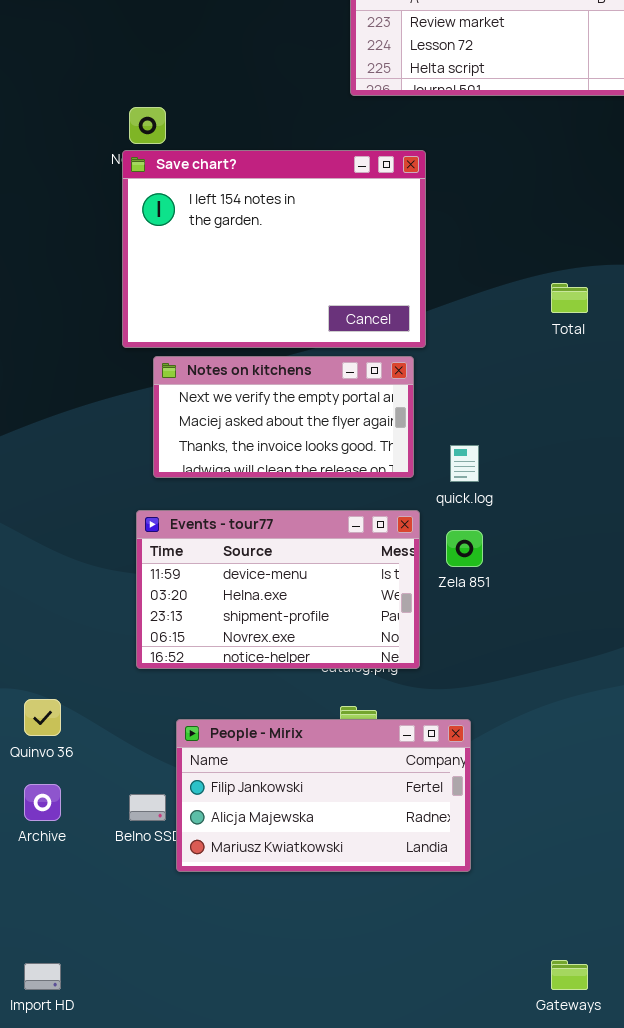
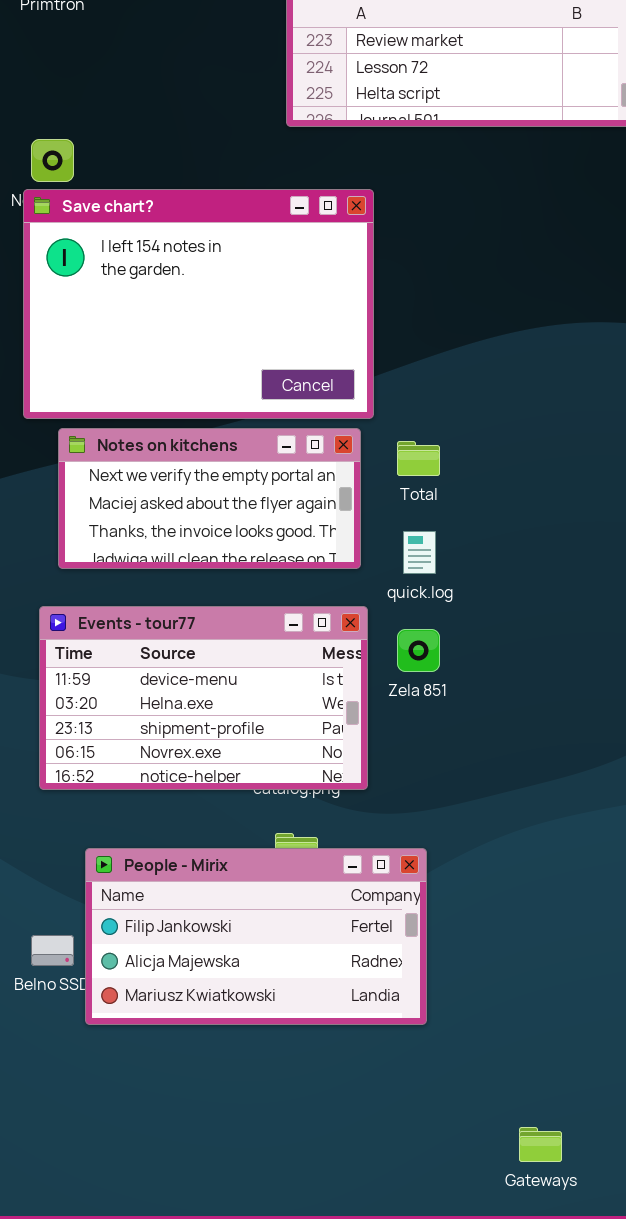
Total: [551,283,588,313] -> [397,441,440,476], moved

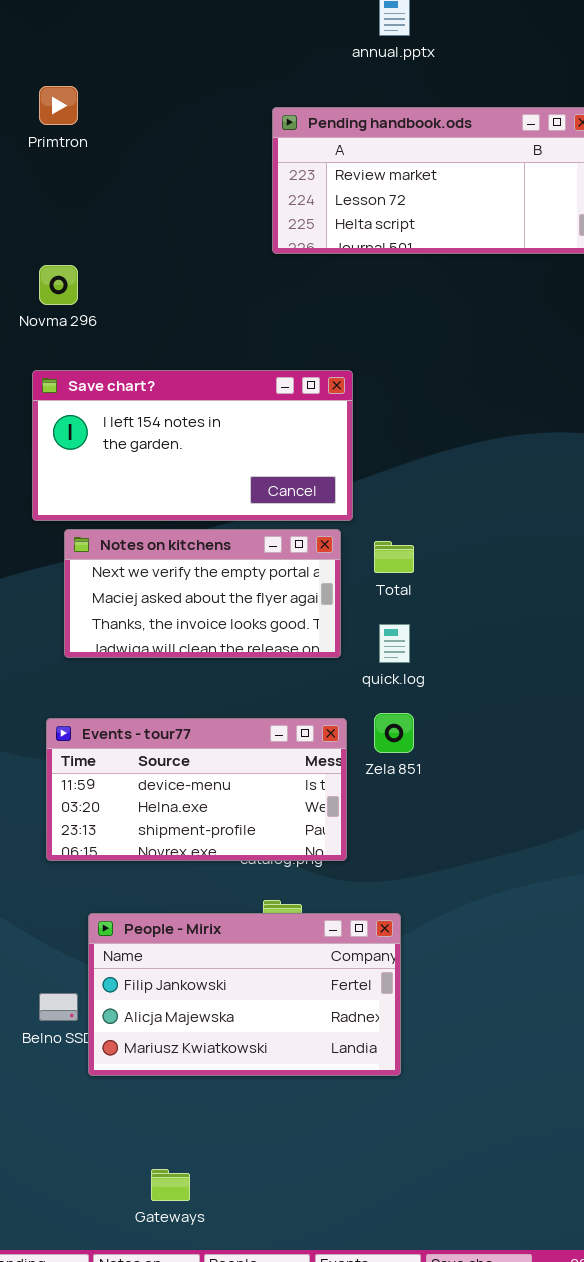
Save chart?: [23,189,374,419] -> [32,370,353,521], resized
Events - tour77: [39,606,368,790] -> [46,718,347,861], resized
Gateways: [519,1127,562,1162] -> [151,1169,190,1201], moved

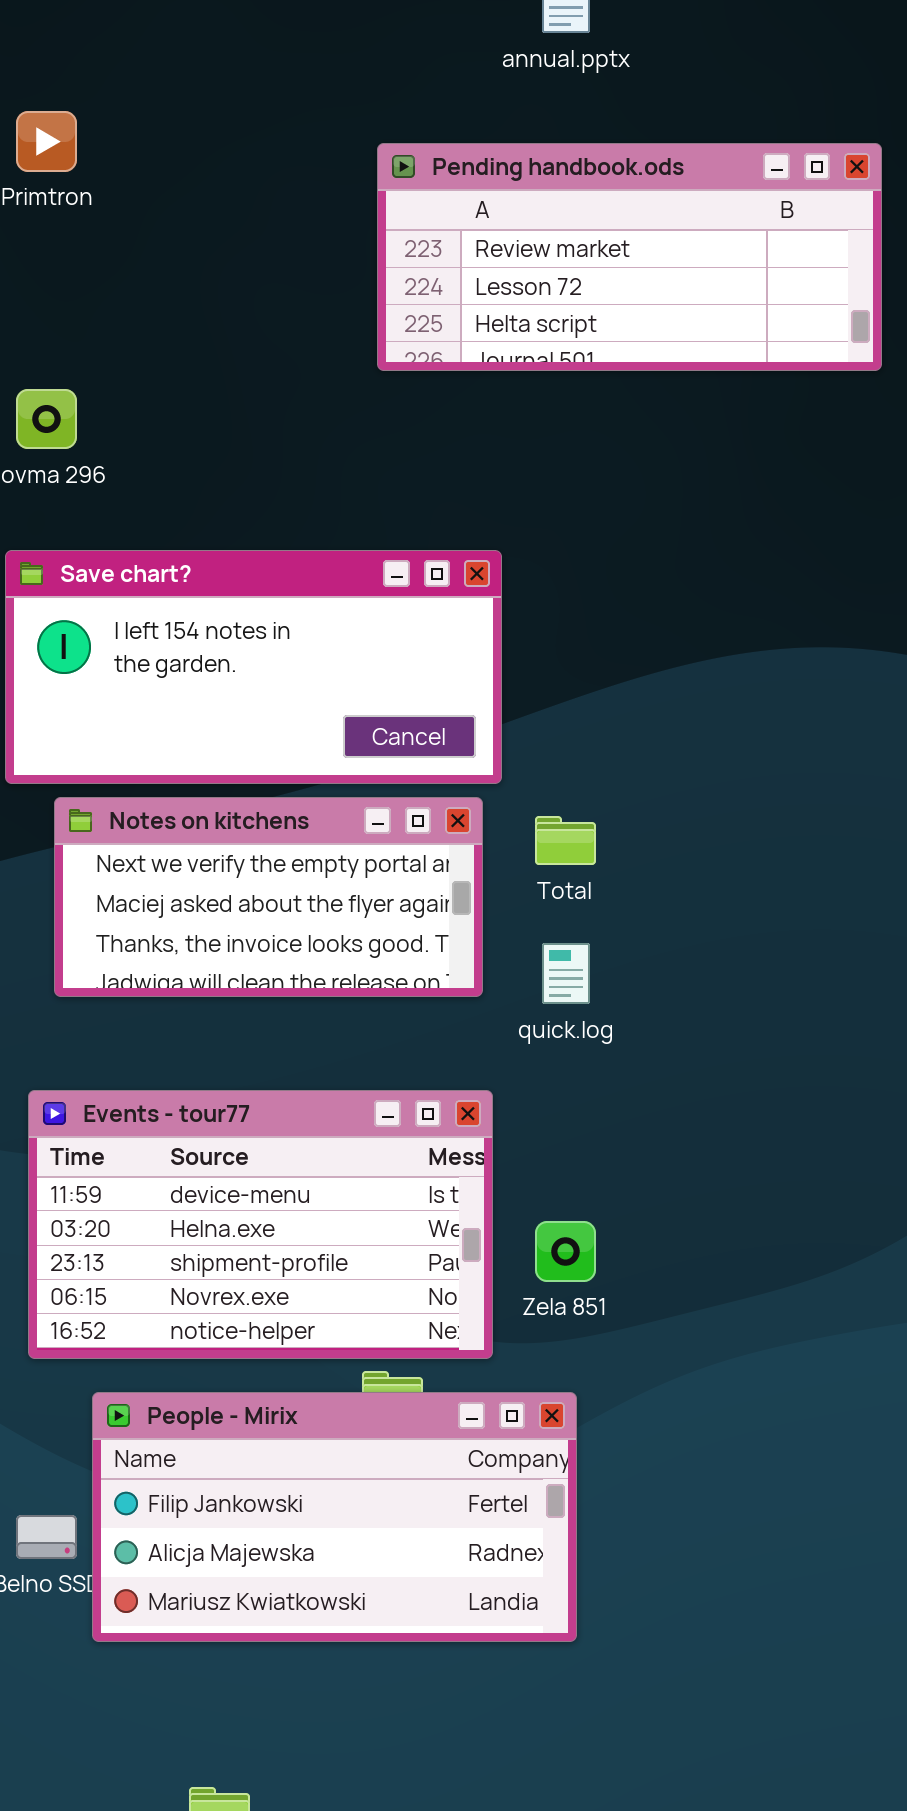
Zela 851: [374,713,414,753] -> [535,1221,596,1282], moved
Events - tour77: [46,718,347,861] -> [28,1090,493,1359], resized

